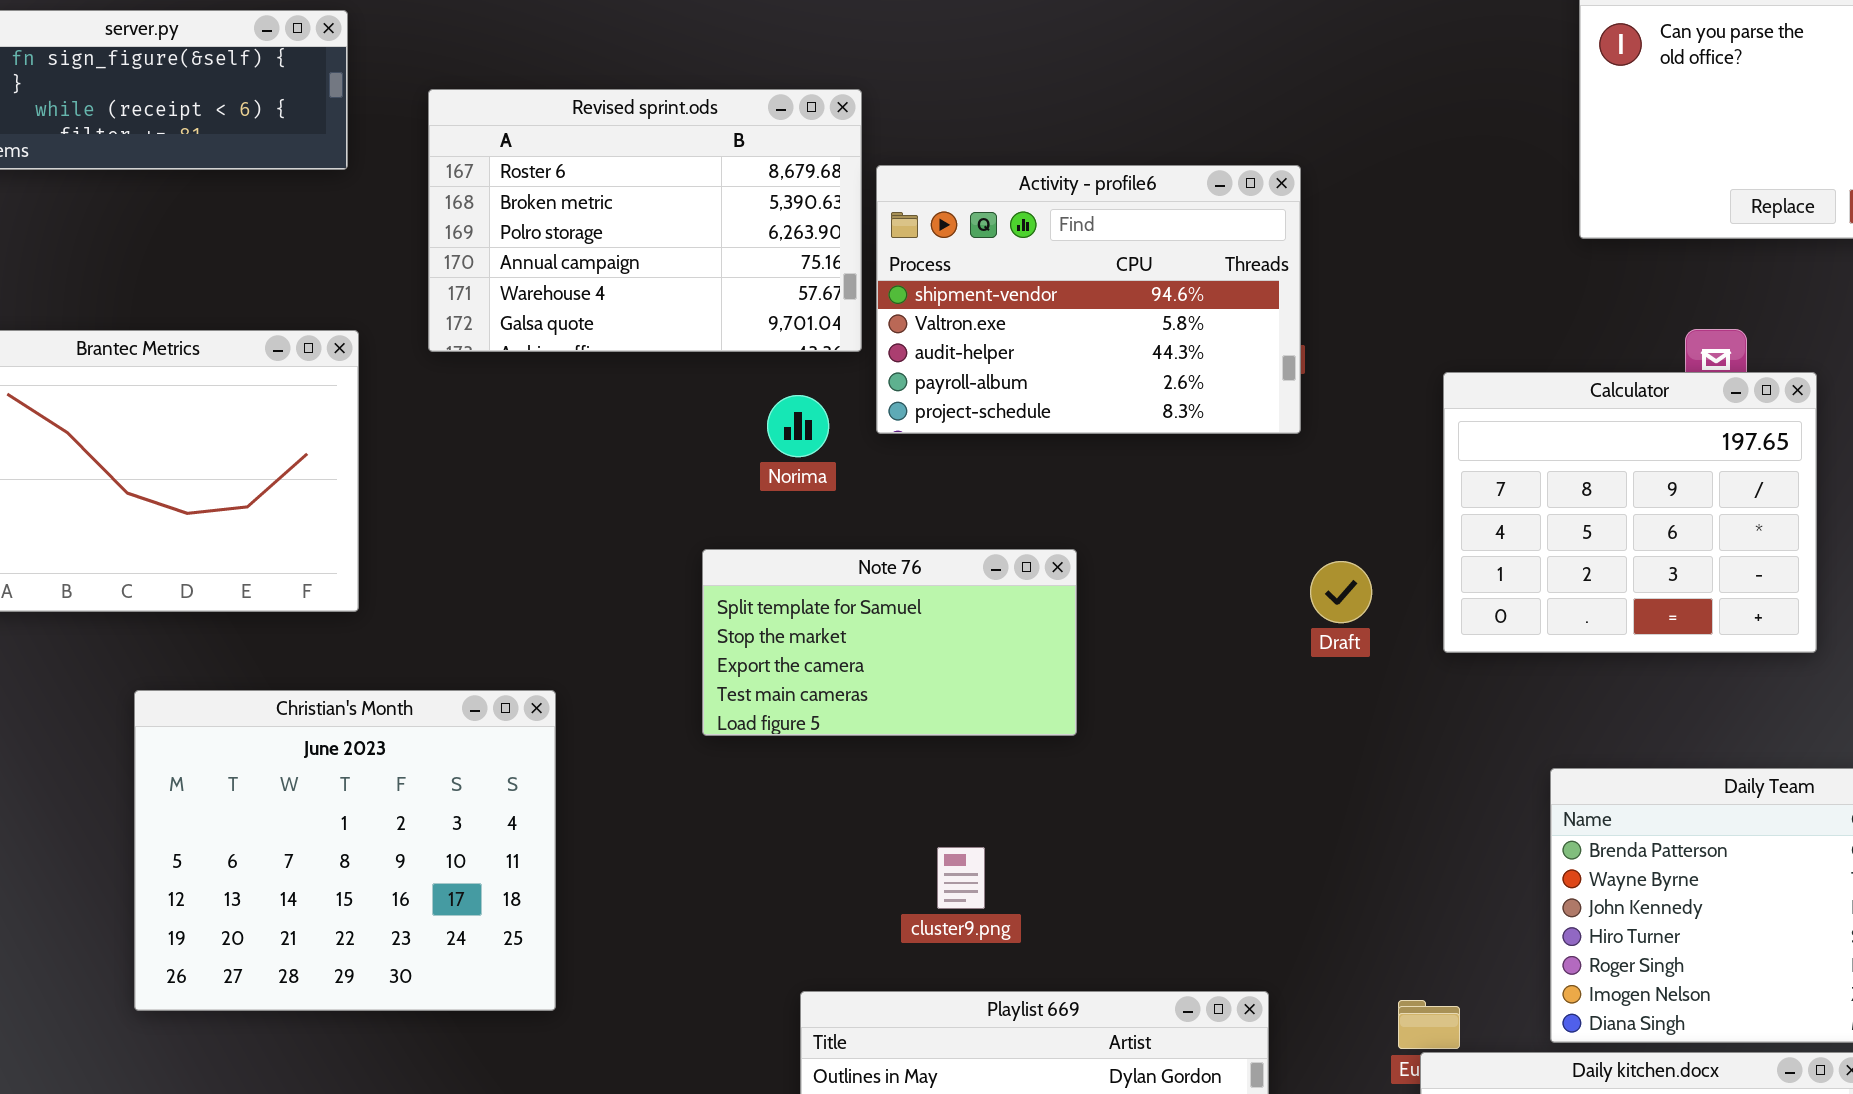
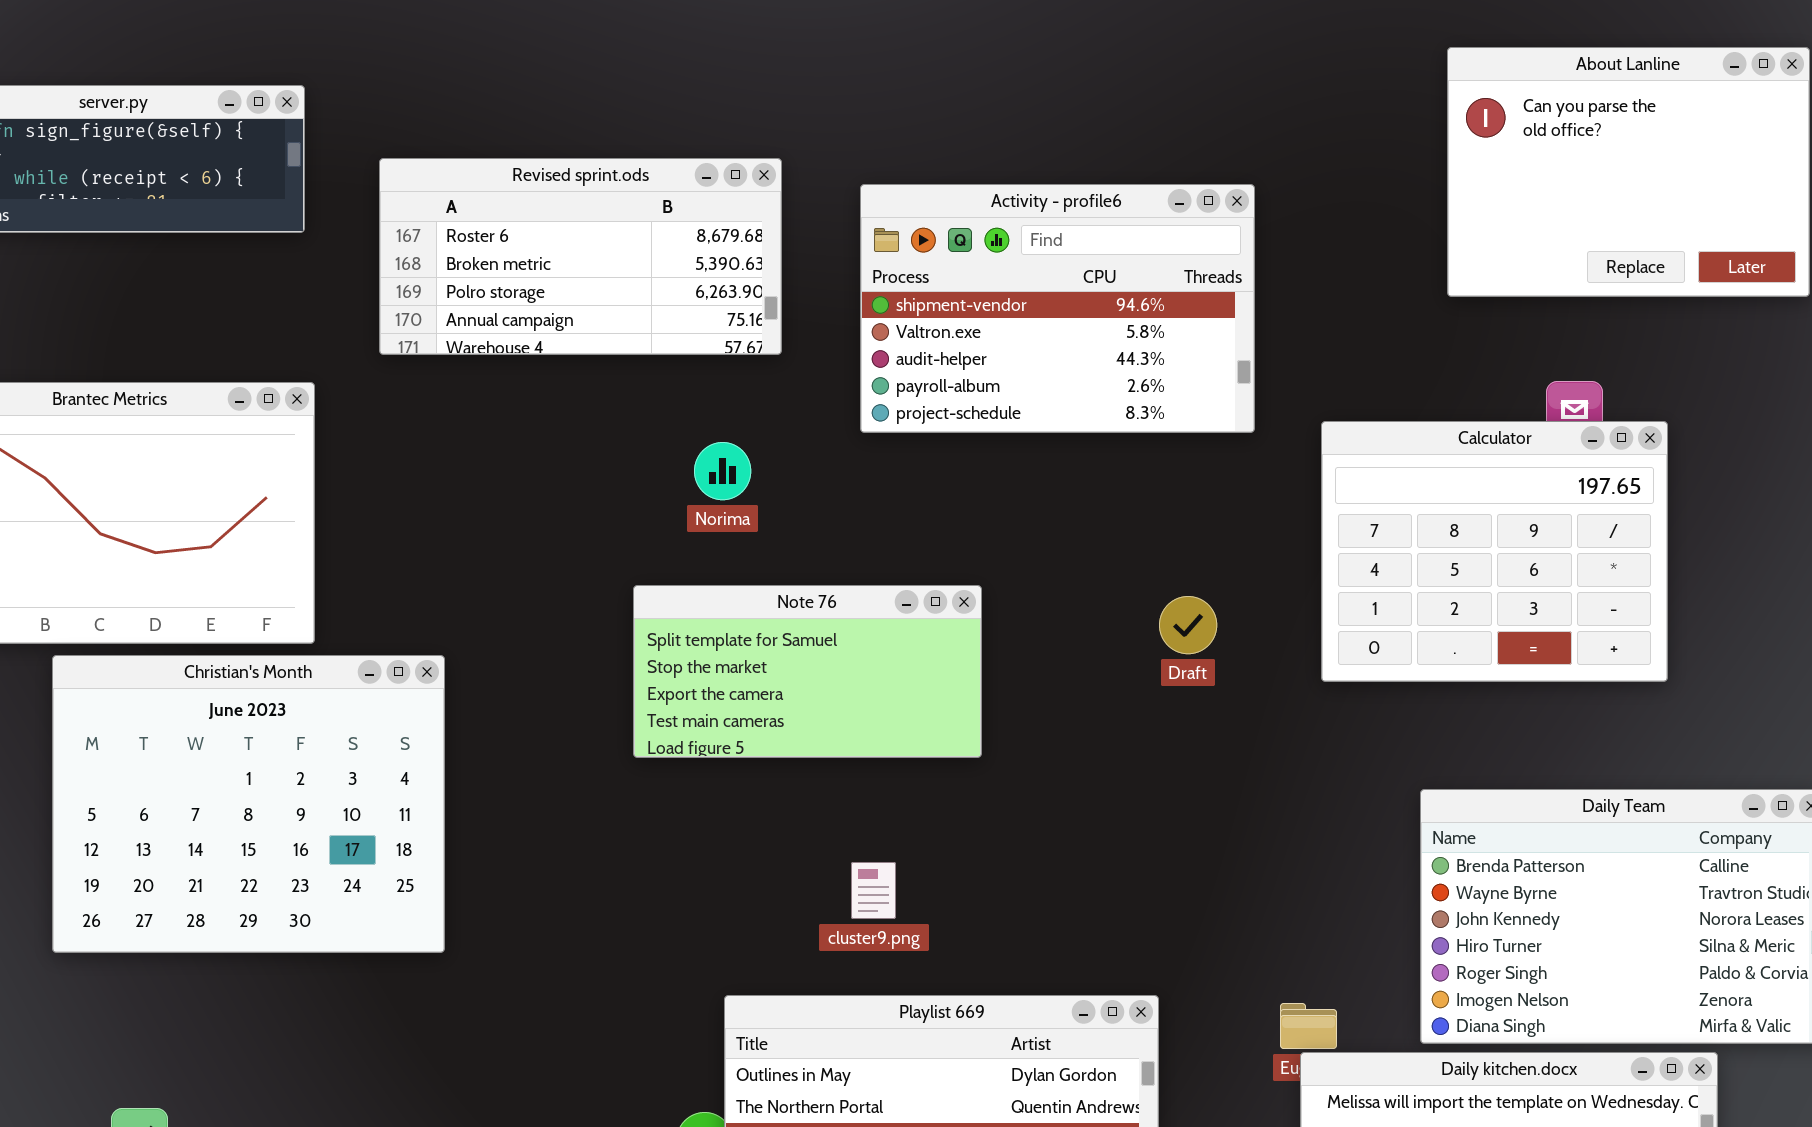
Revised sprint.ods: [428,89,862,352] -> [379,158,782,355], resized
Activity - profile6: [876,165,1301,434] -> [860,184,1255,433], moved
Draft: [1310,561,1372,623] -> [1159,596,1217,654], moved
Christian's Month: [134,690,556,1011] -> [52,655,445,953], moved

